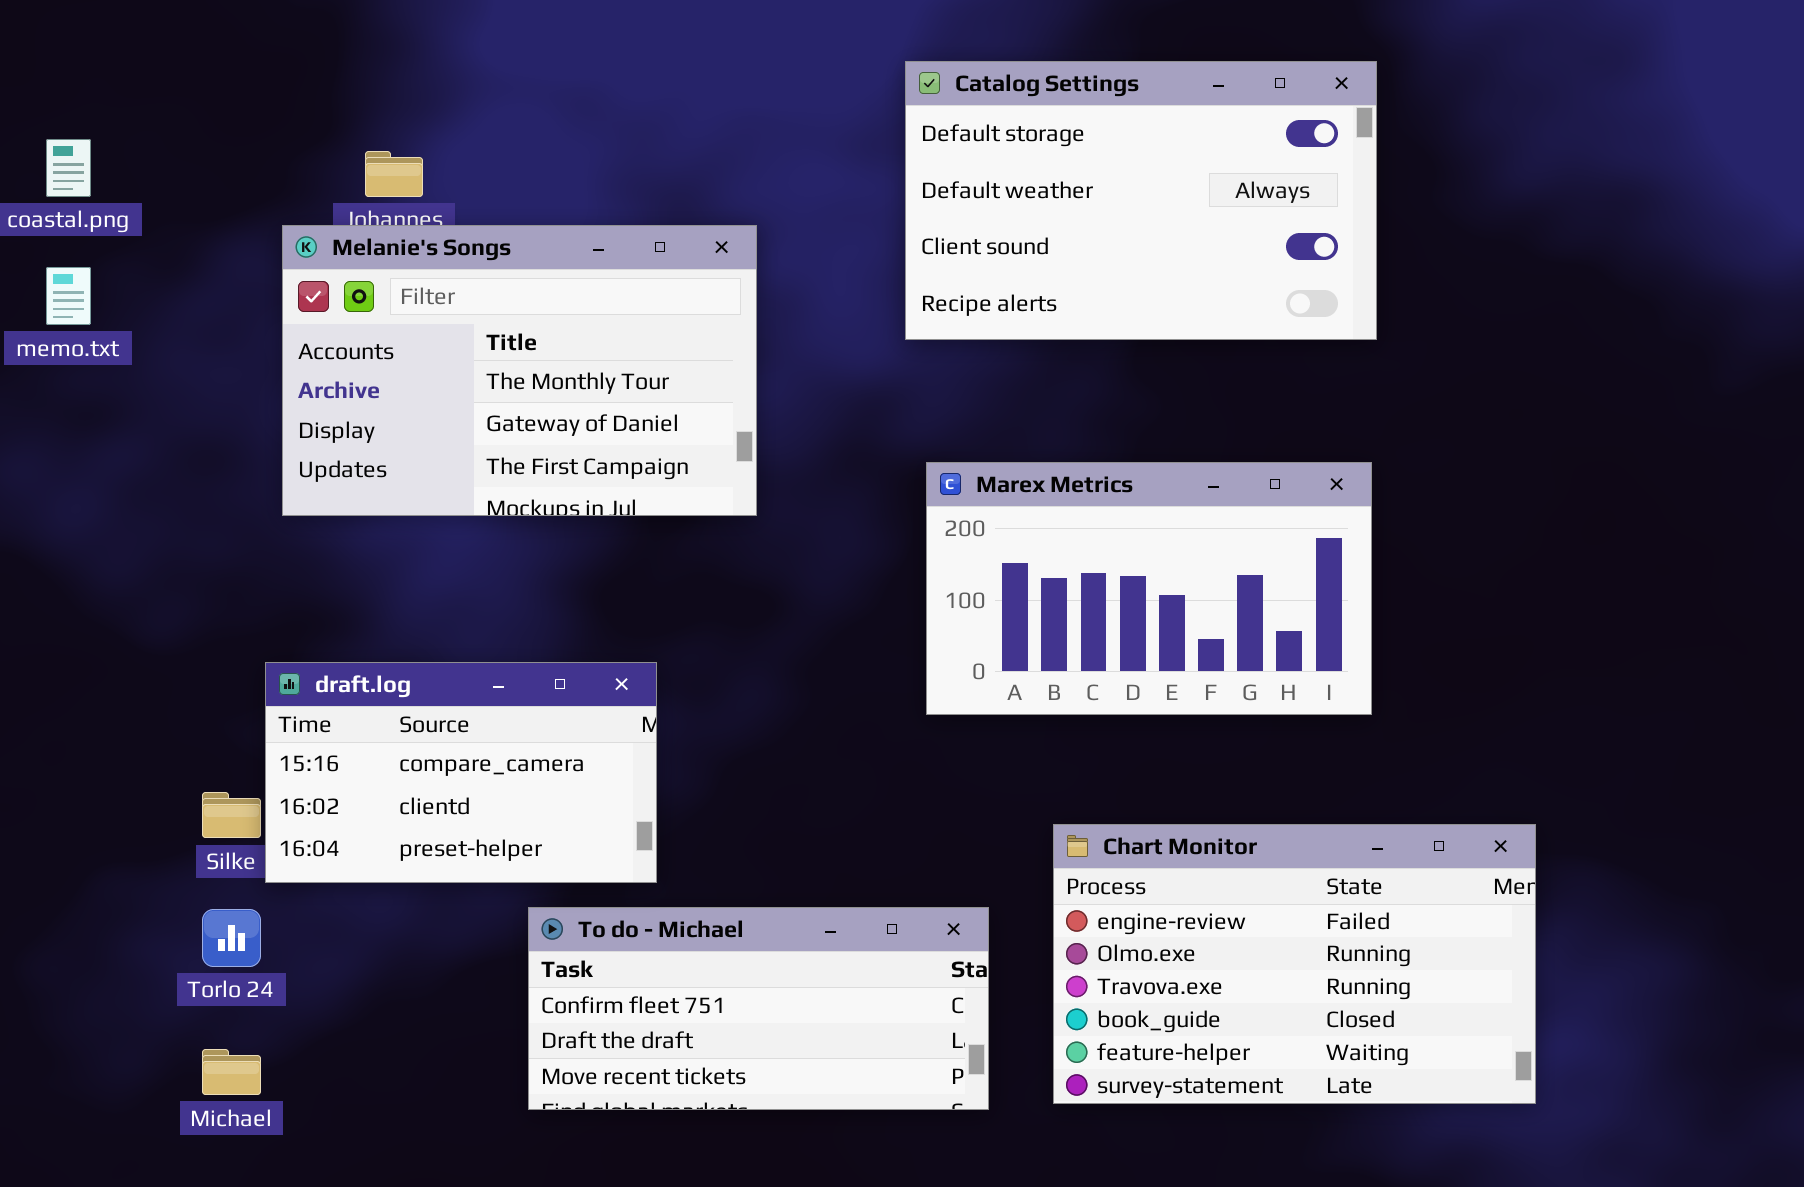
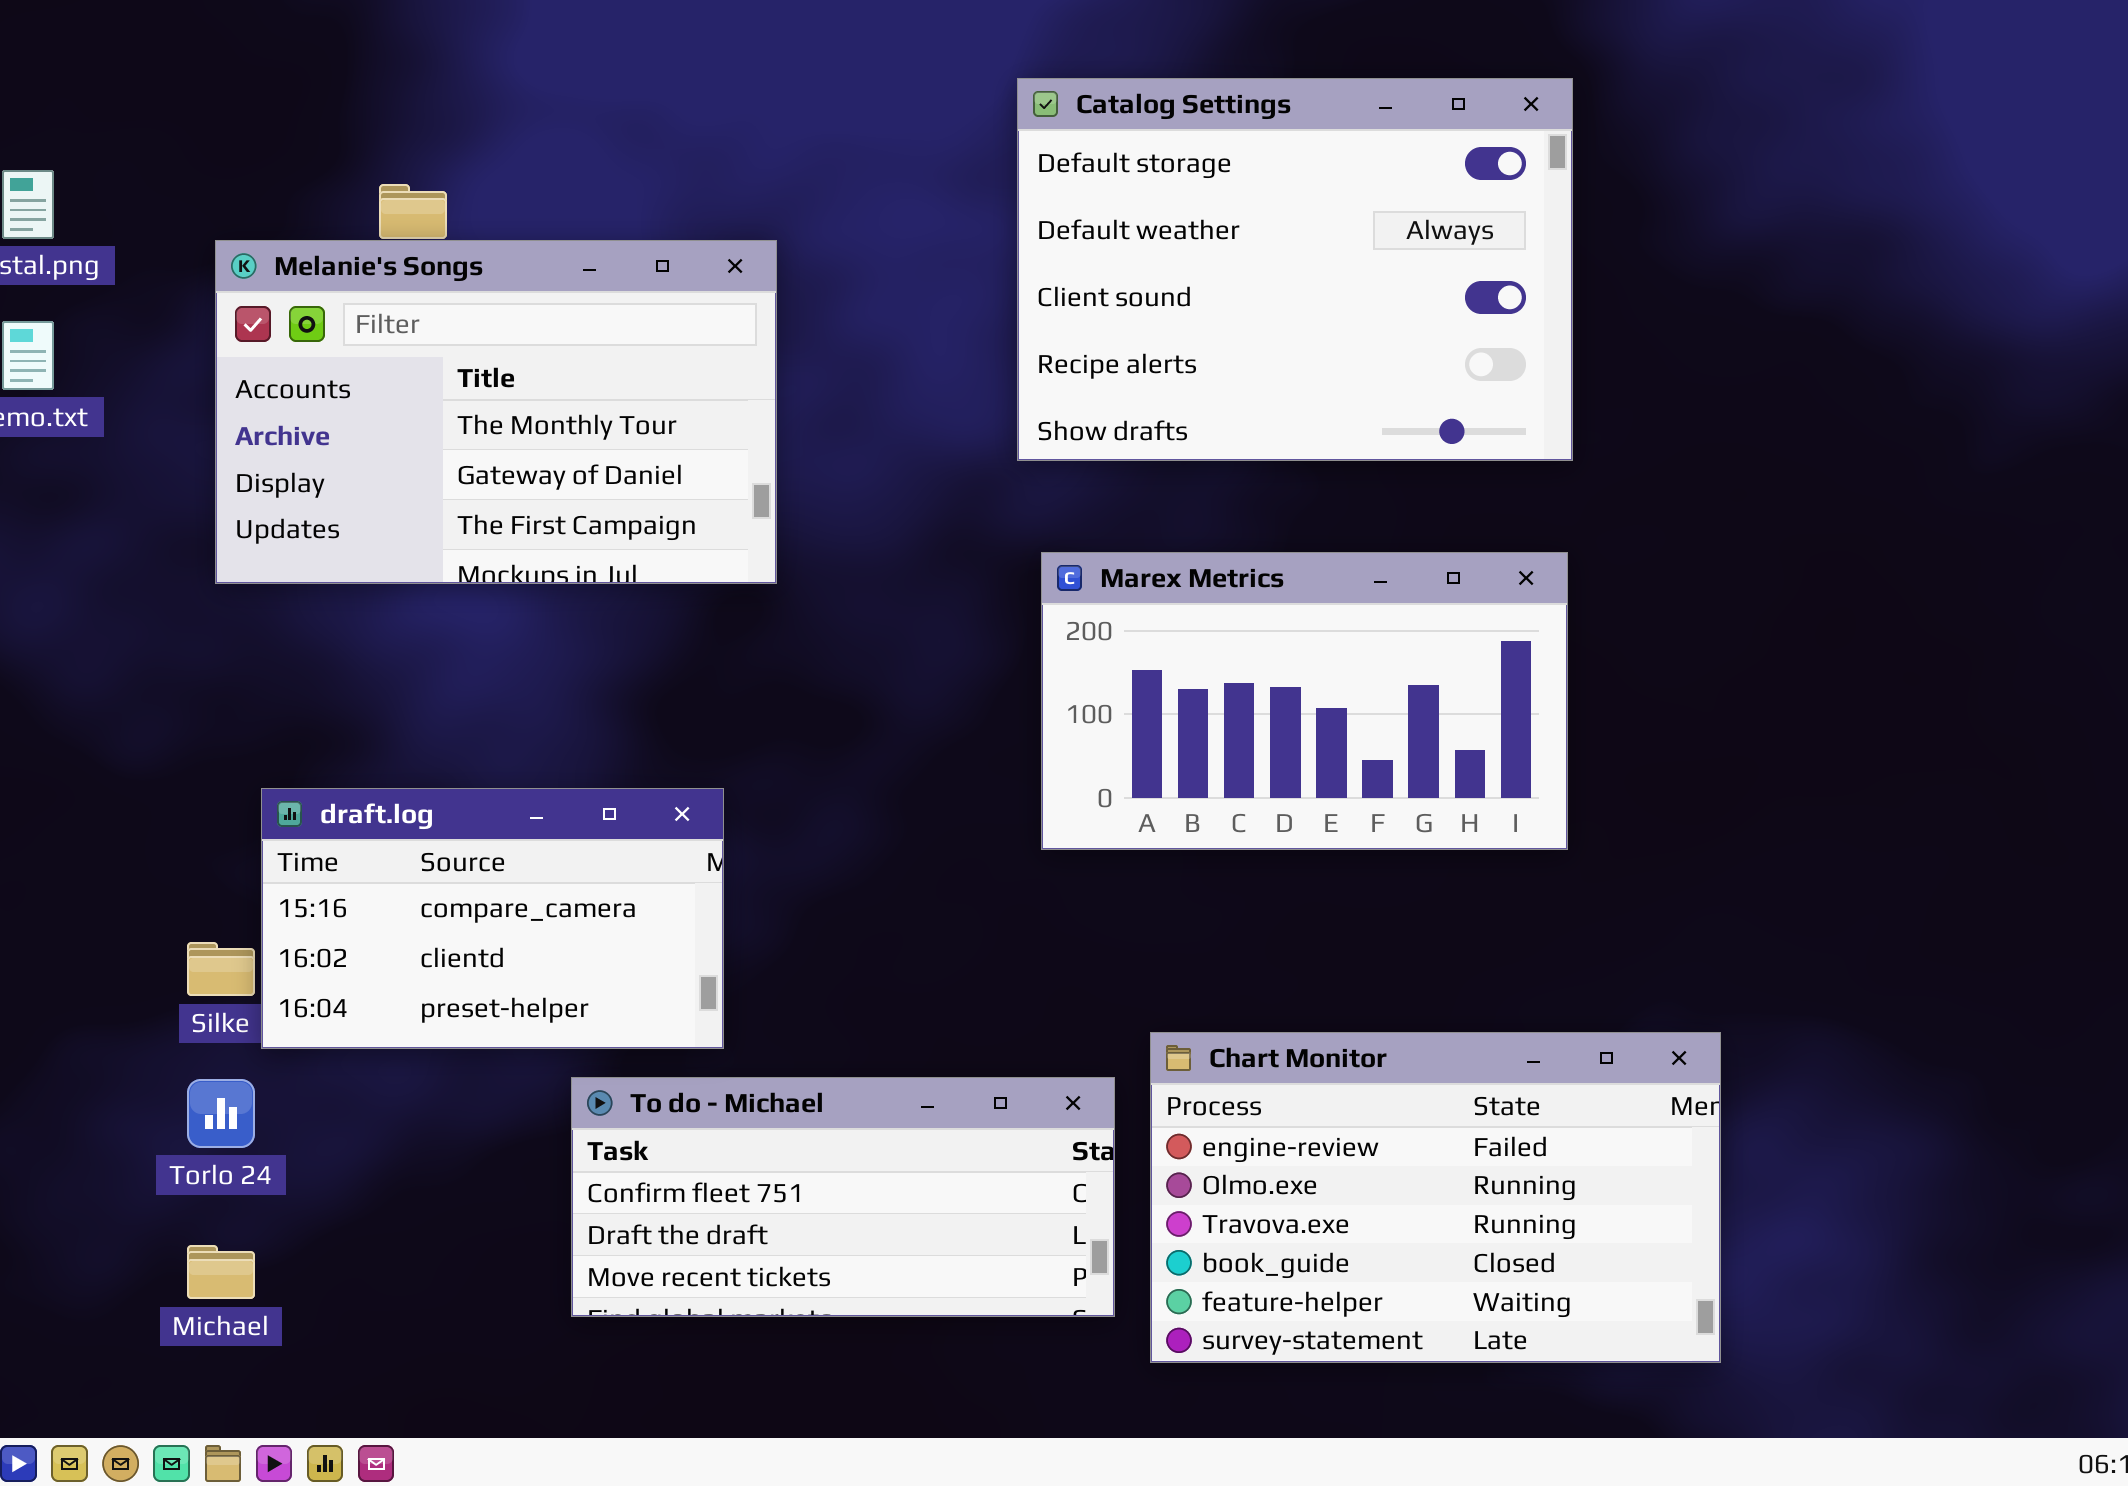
Catalog Settings: [905,61,1377,340] -> [1017,78,1573,461], resized
Melanie's Songs: [282,225,757,516] -> [215,240,777,584], moved
Chart Monitor: [1053,824,1536,1104] -> [1150,1032,1721,1363], moved

